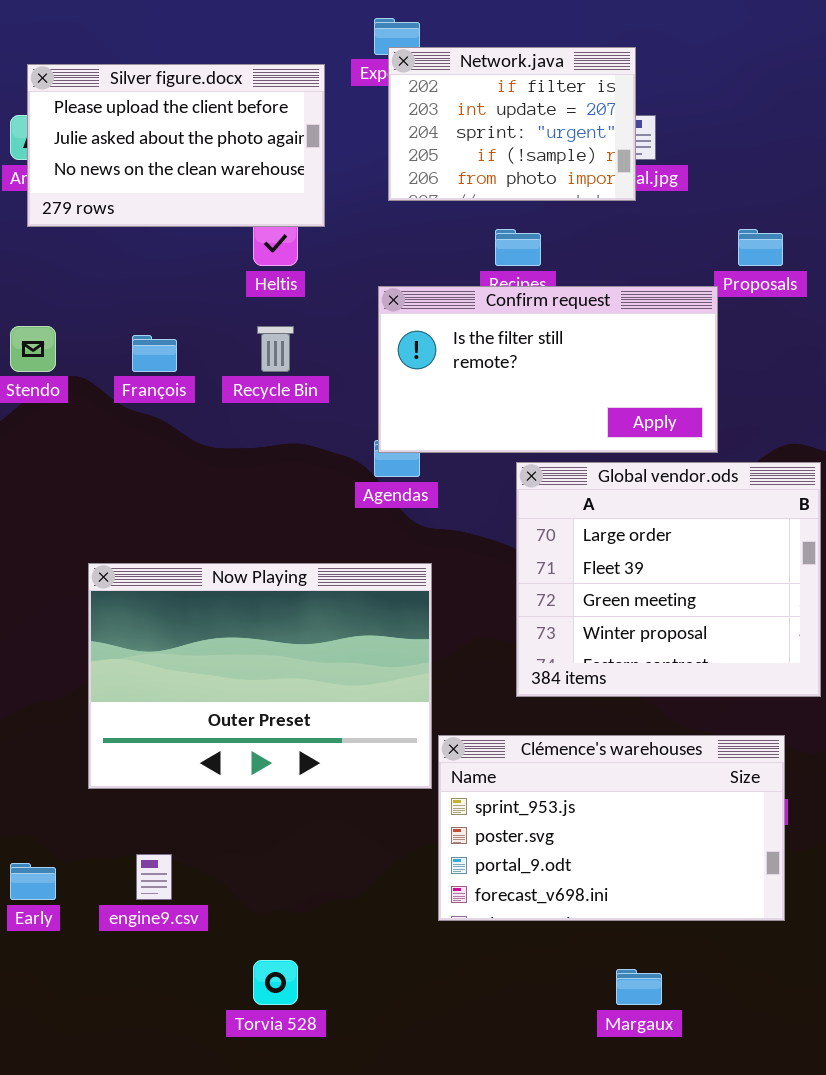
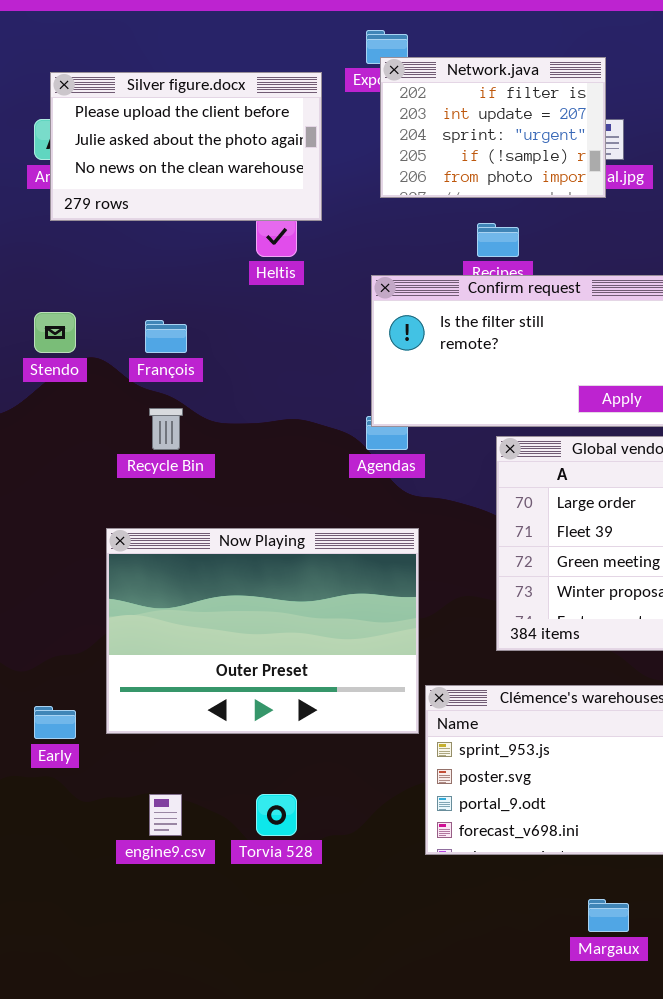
Recycle Bin: [257,326,294,372] -> [149,408,183,450], moved
Early: [10,863,56,900] -> [34,706,76,739], moved
Torvia 528: [253,960,298,1005] -> [256,794,297,836], moved

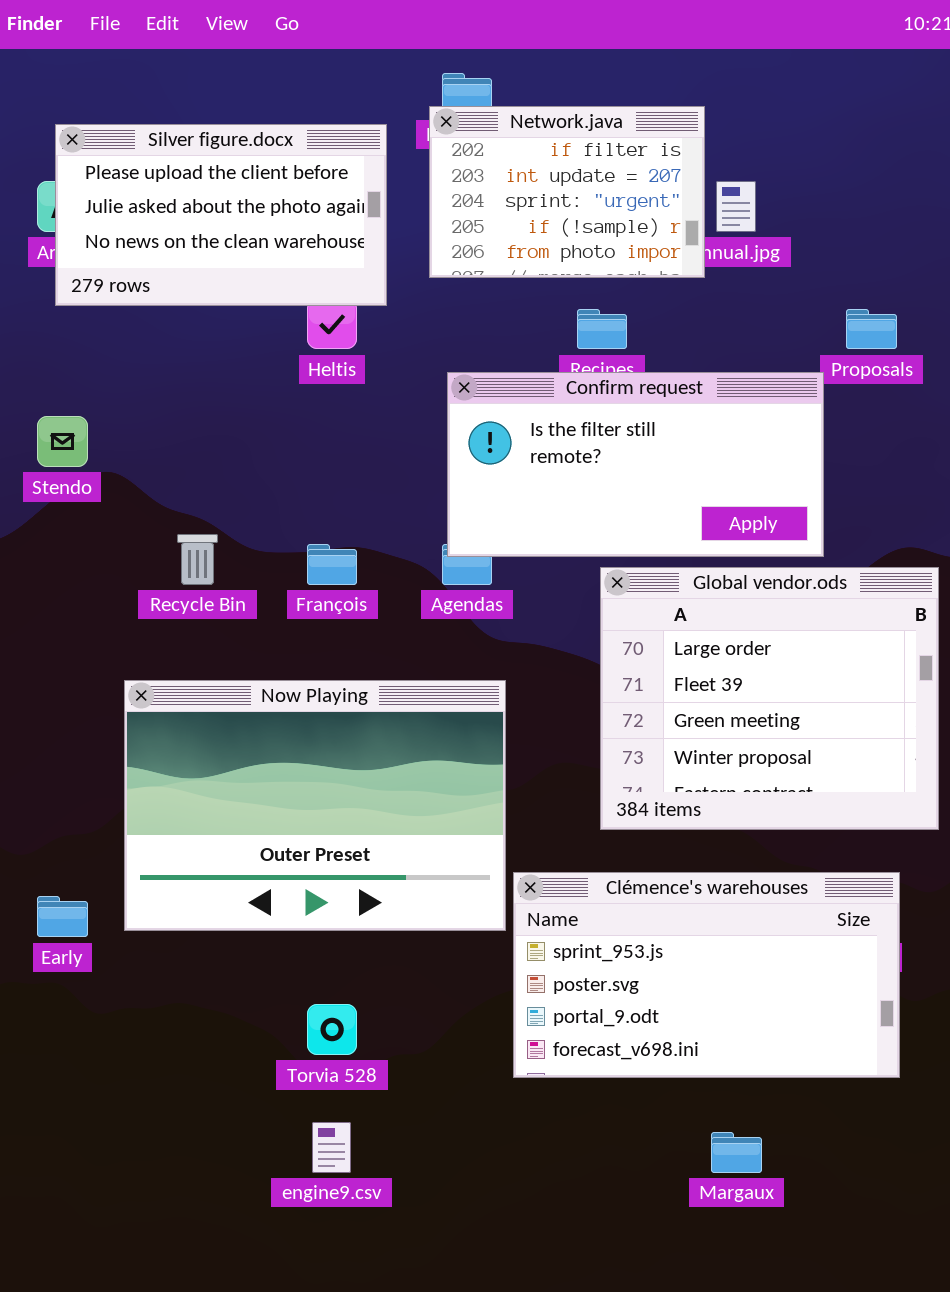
Network.java: [380,57,606,198] -> [429,106,705,278], moved
François: [145,320,187,353] -> [307,544,357,585], moved
engine9.csv: [149,794,182,836] -> [312,1122,351,1173], moved

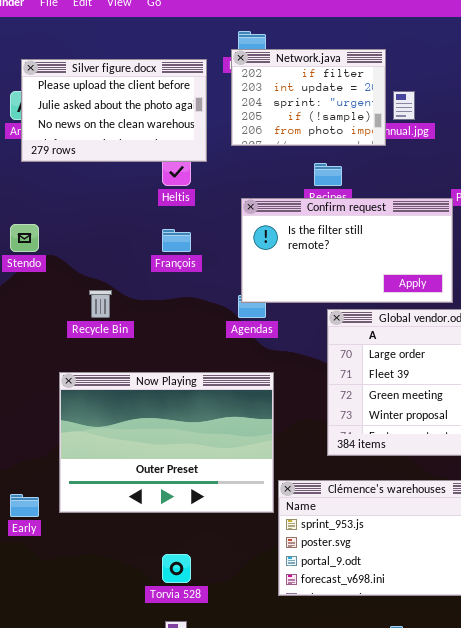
François: [307,544,357,585] -> [162,229,191,252], moved

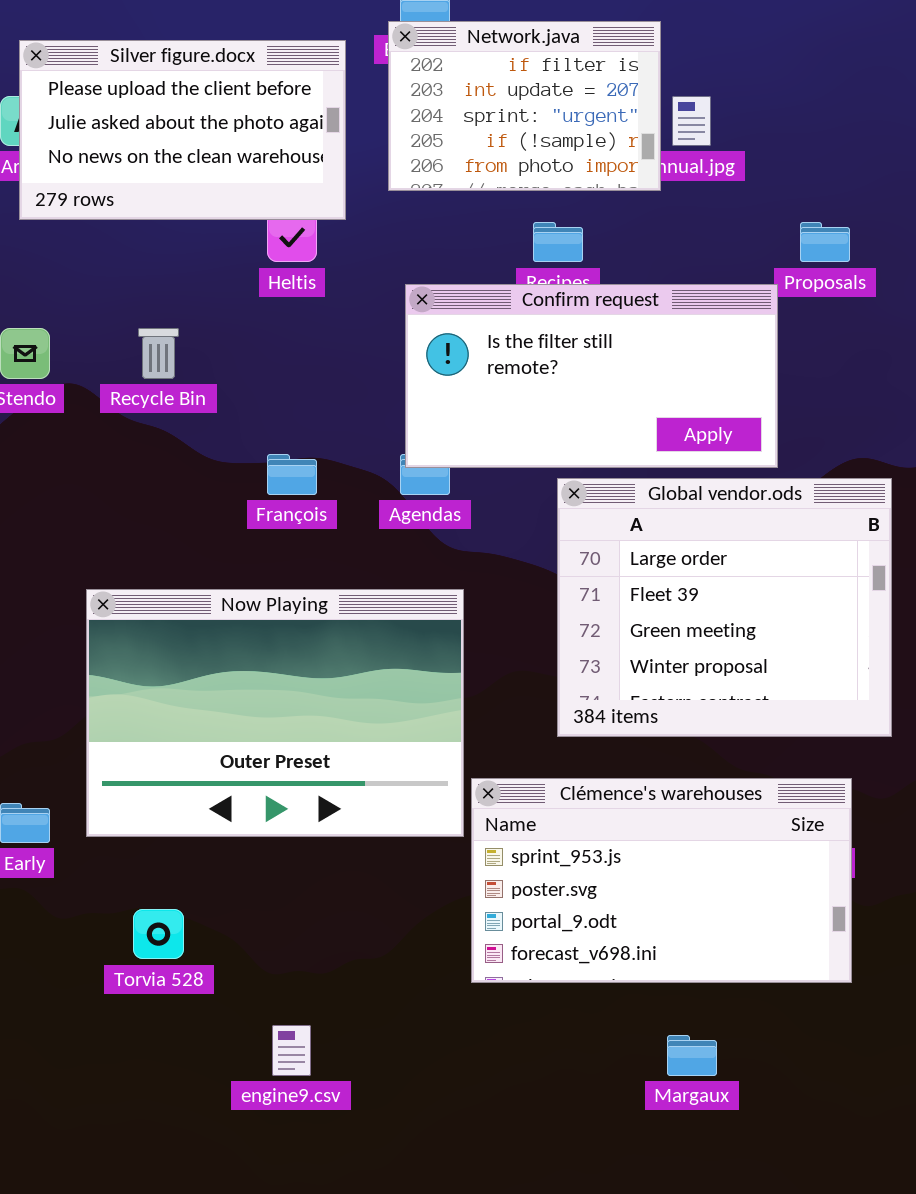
François: [162,229,191,252] -> [267,454,317,495], moved
Recycle Bin: [89,290,112,318] -> [138,328,179,379], moved
Torvia 528: [162,554,191,583] -> [133,909,184,959], moved

